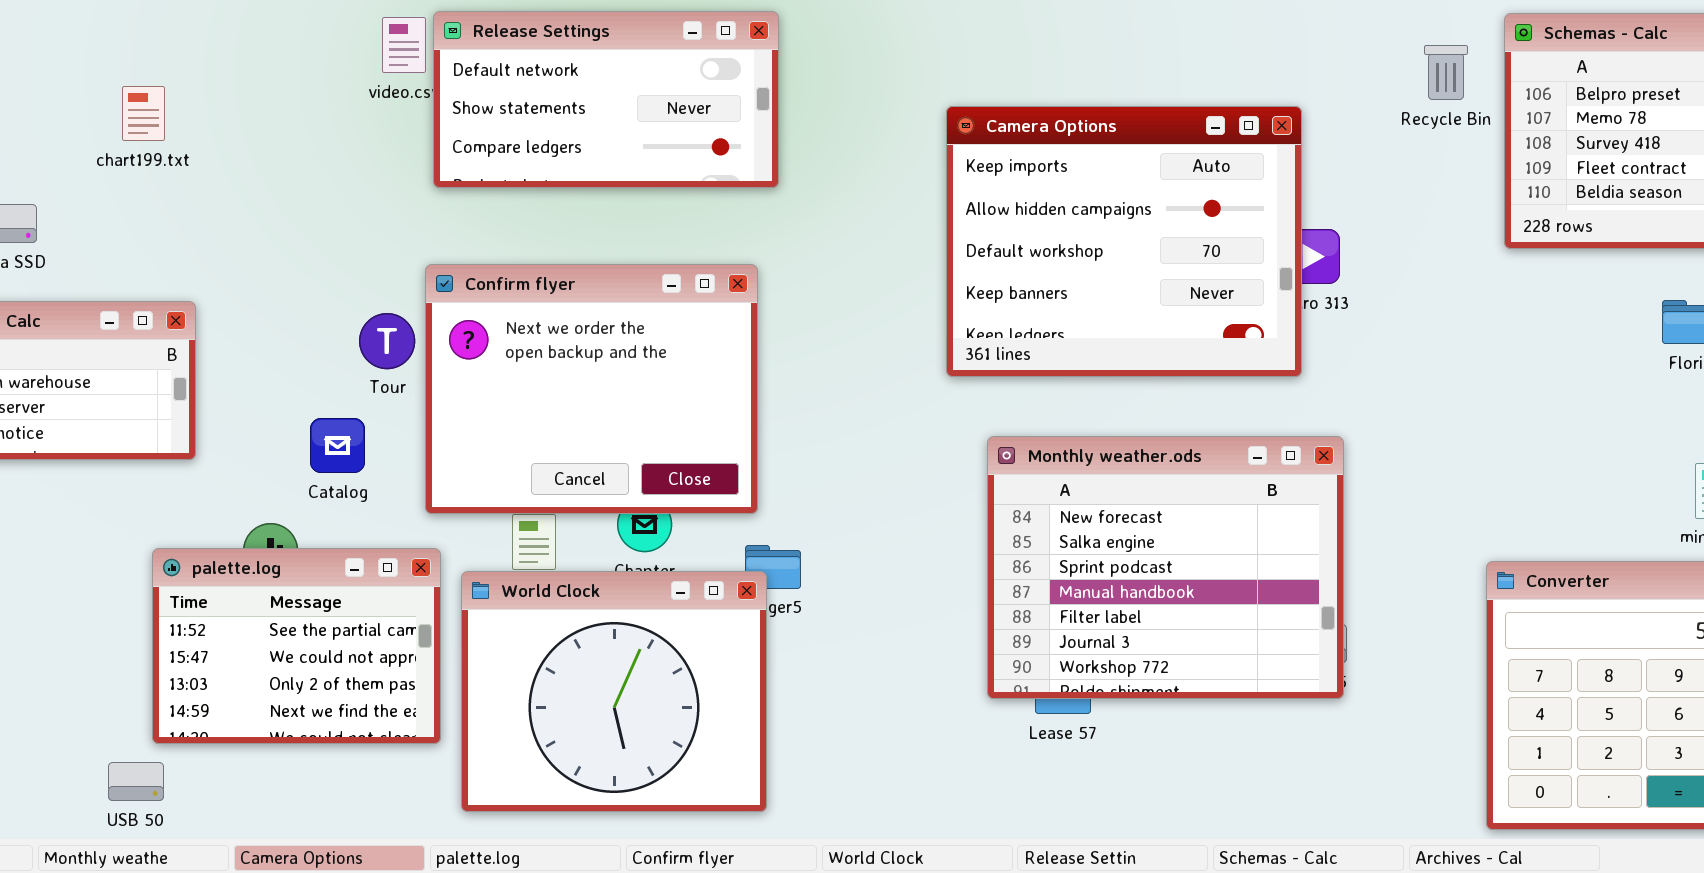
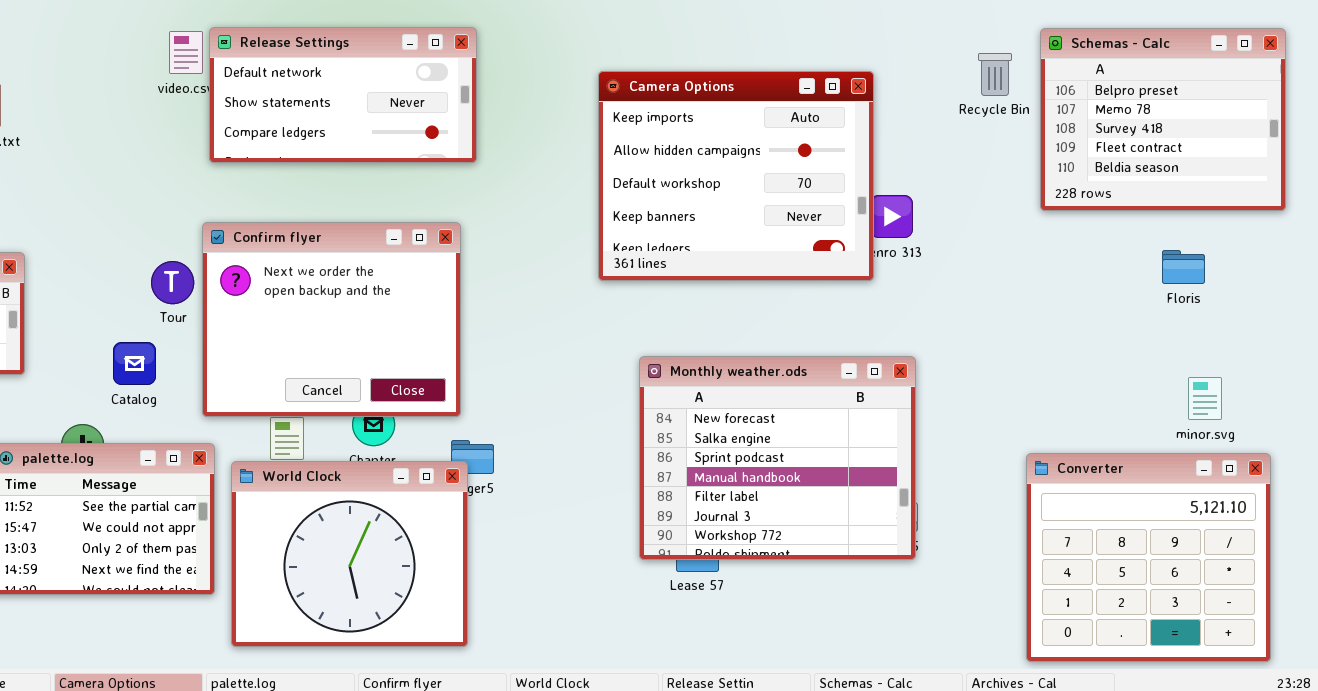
Camera Options: [946,106,1302,377] -> [598,71,874,281], moved

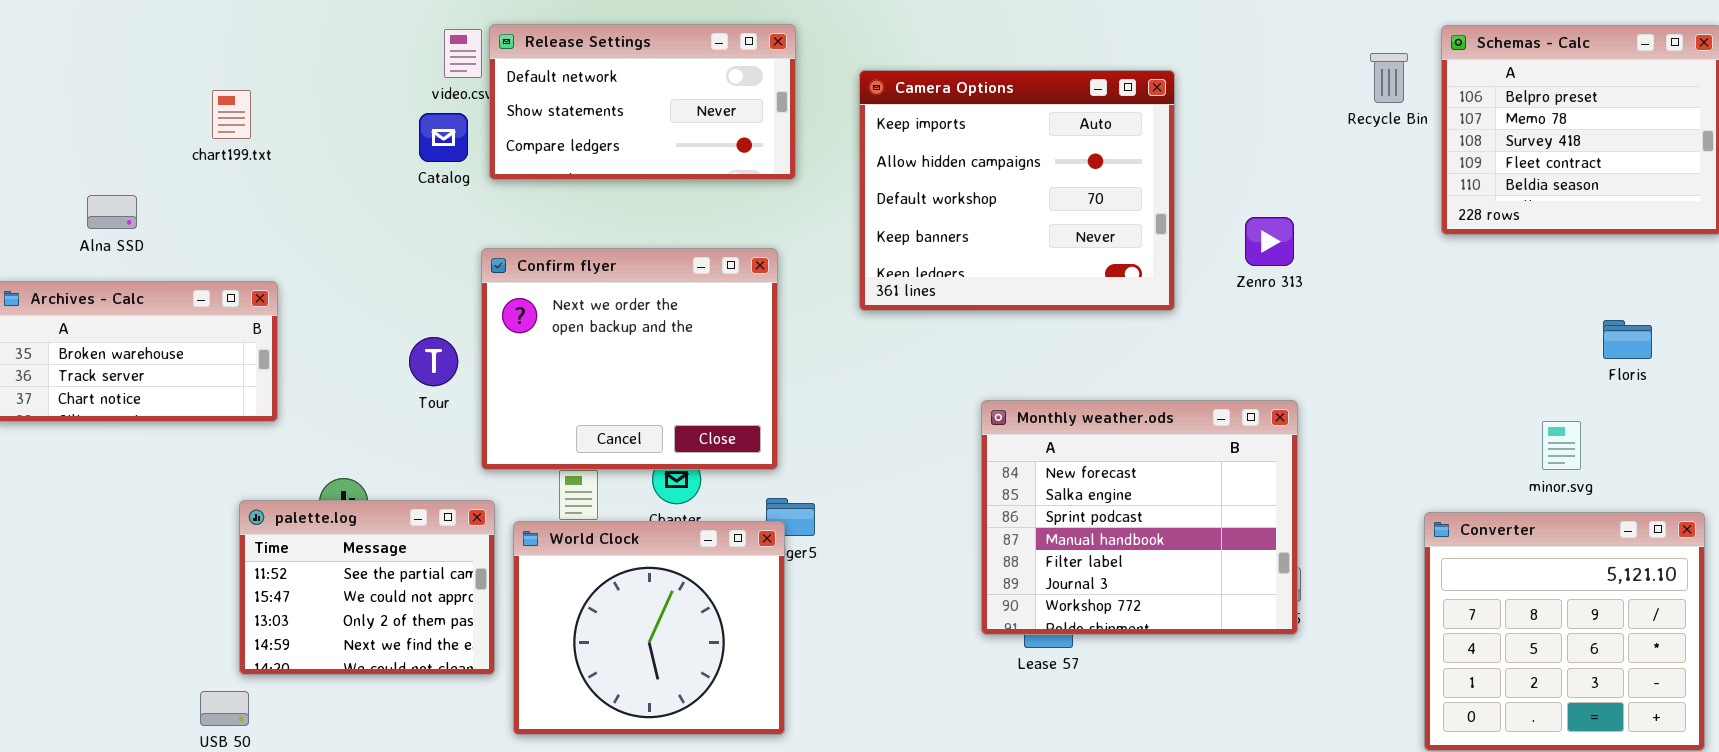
Camera Options: [598,71,874,281] -> [859,70,1175,311], moved
Floris: [1162,250,1205,284] -> [1603,320,1652,359], moved
Tour: [151,261,194,304] -> [409,337,458,386], moved
Catalog: [113,342,156,385] -> [419,113,468,162], moved
minor.svg: [1188,377,1222,420] -> [1542,421,1581,470], moved

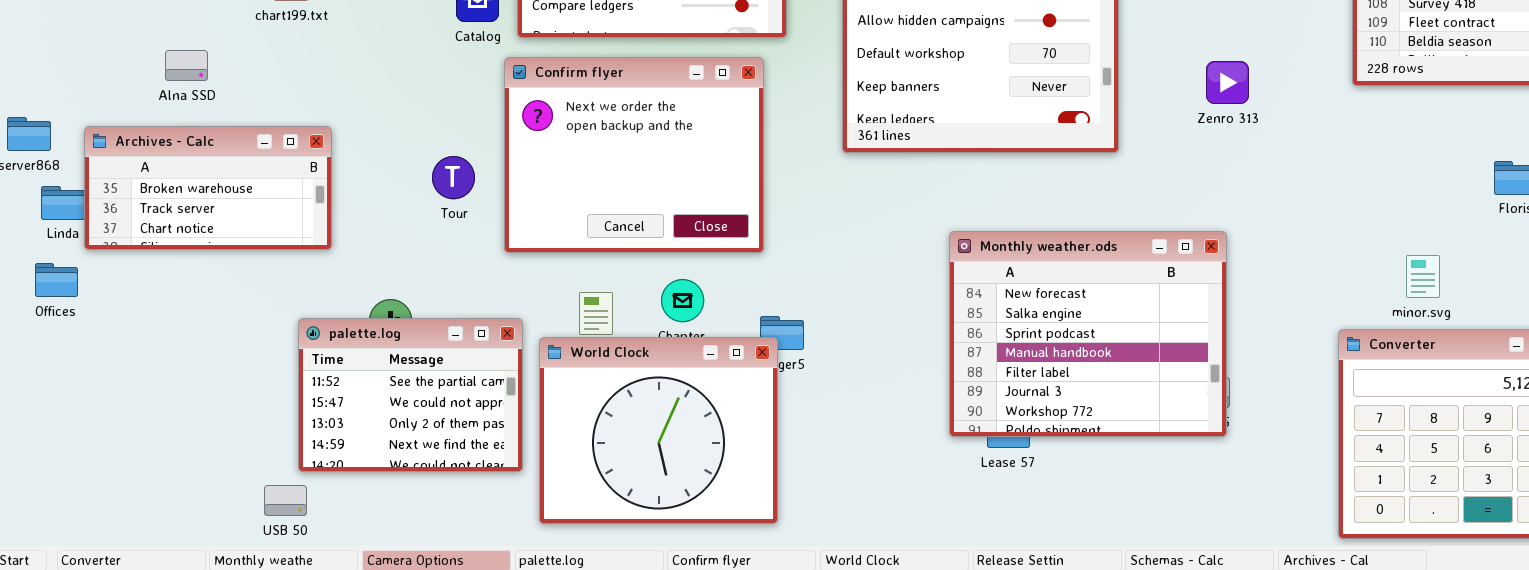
Zenro 313: [1245,217,1294,266] -> [1206,61,1249,104], moved
Confirm flyer: [481,248,778,470] -> [504,57,764,253], moved
Tour: [409,337,458,386] -> [432,156,475,199], moved
minor.svg: [1542,421,1581,470] -> [1406,255,1440,298], moved

